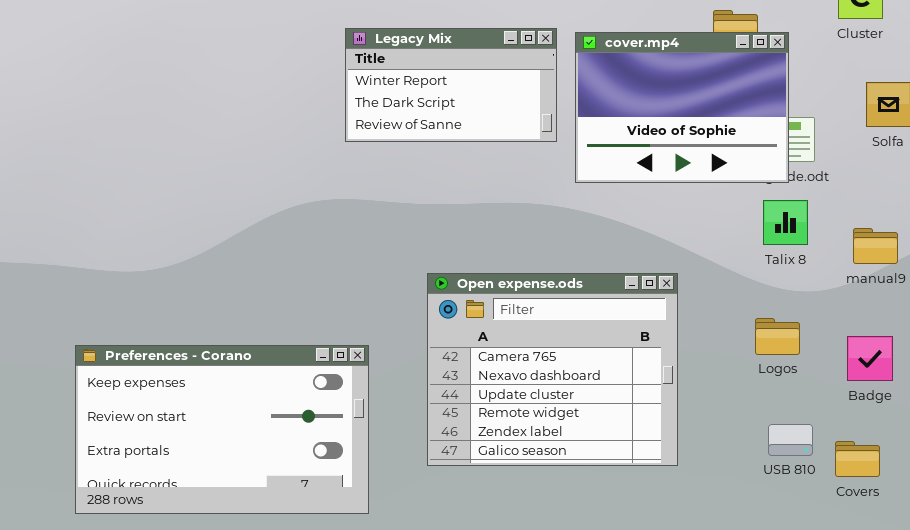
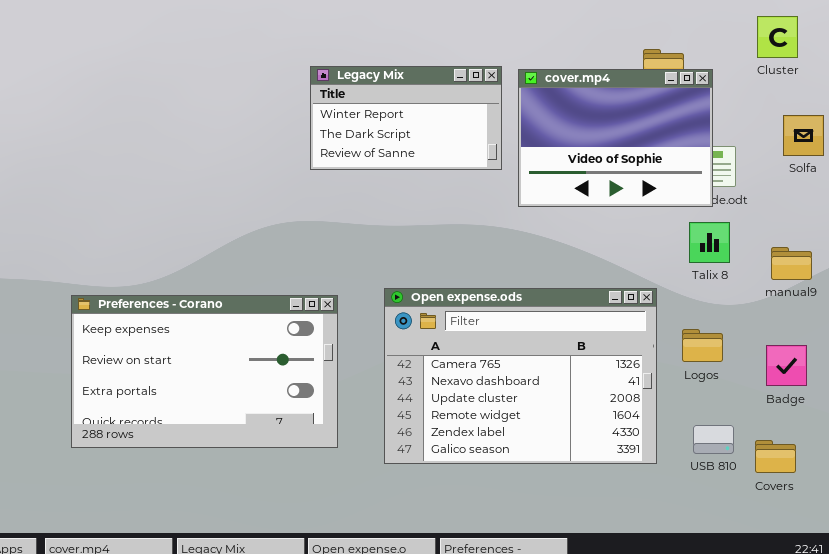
Open expense.ods: [427,273,678,466] -> [384,288,657,464], resized
Preferences - Corano: [75,345,369,514] -> [71,295,338,448], moved

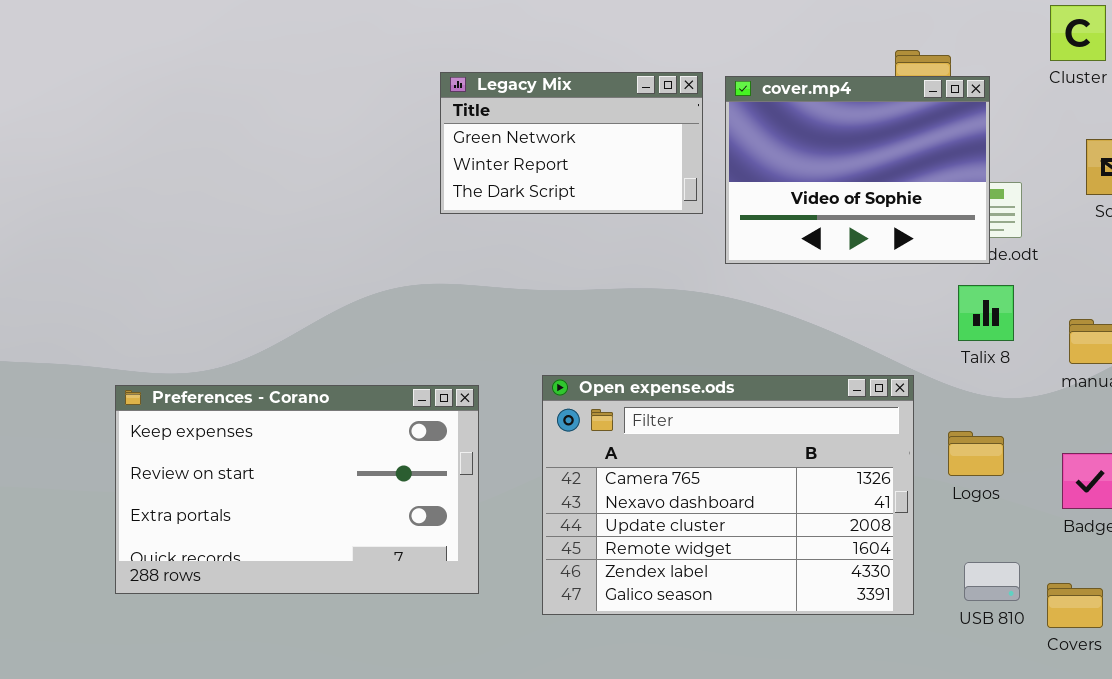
Legacy Mix: [310,66,502,170] -> [440,72,703,214], scrolled up 1 row

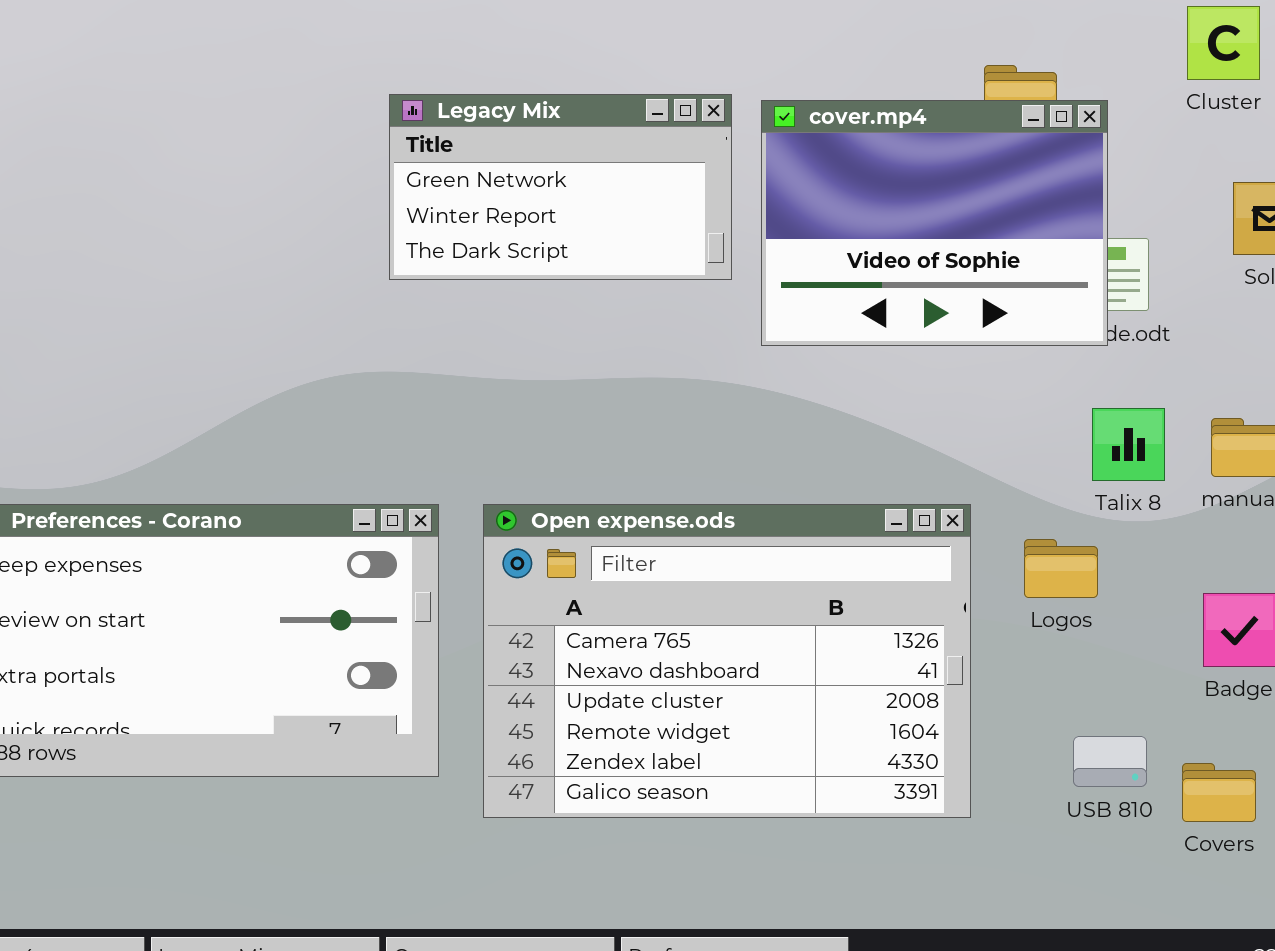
Talix 8: [958,285,1014,341] -> [1092,408,1165,481], moved
Open expense.ods: [542,375,914,615] -> [483,504,971,818], moved
Logos: [948,431,1004,476] -> [1024,539,1098,598], moved

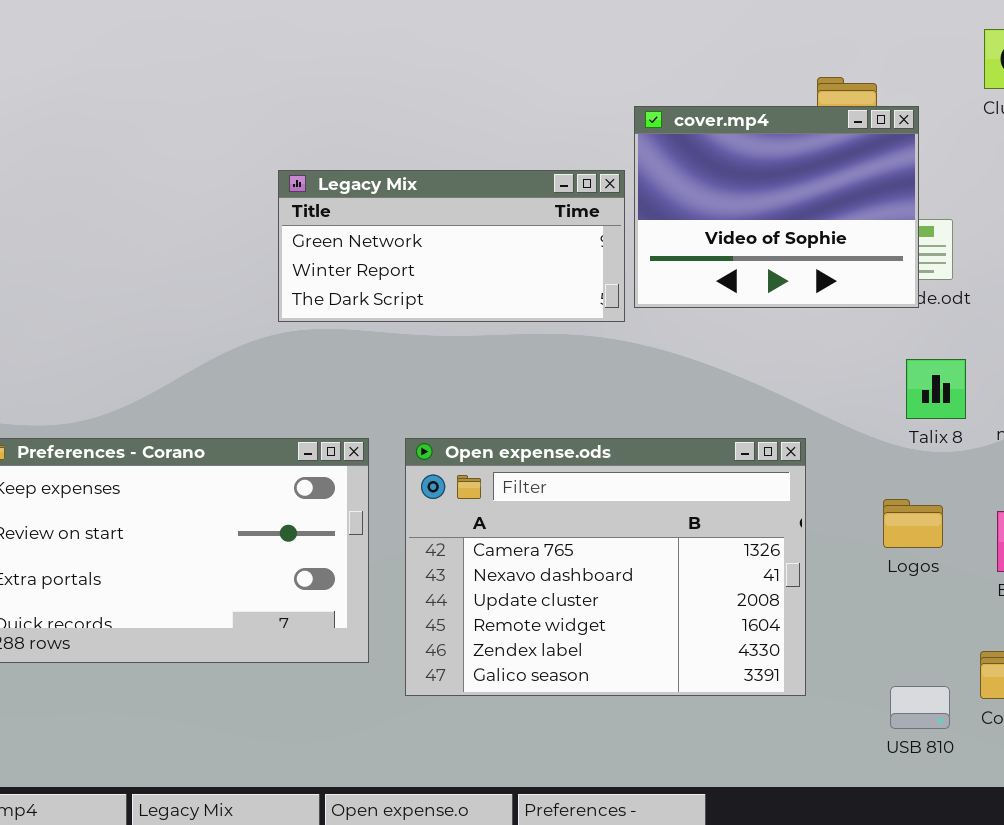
Legacy Mix: [389,94,732,280] -> [278,170,625,322], moved, resized
Logos: [1024,539,1098,598] -> [883,499,943,548], moved
USB 810: [1073,736,1147,787] -> [890,686,950,729], moved

